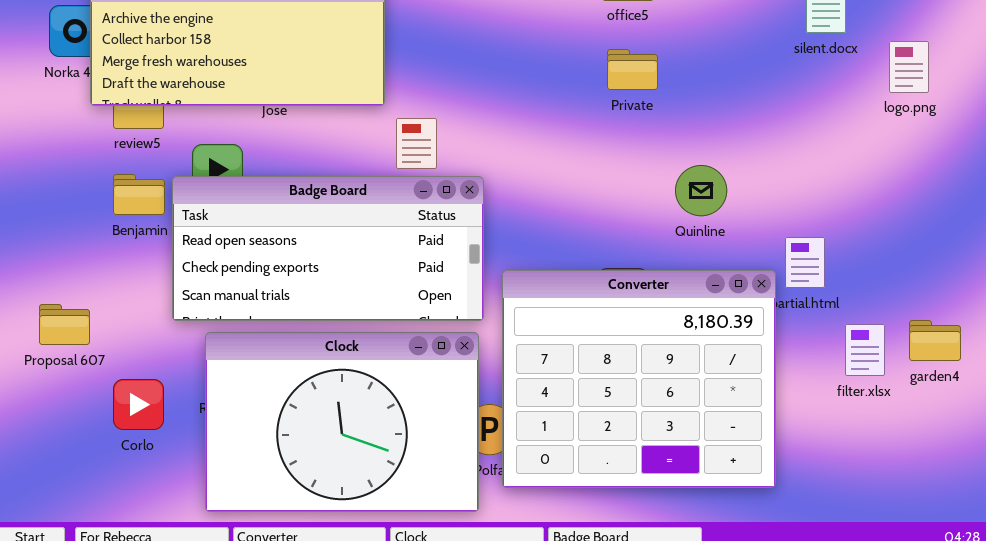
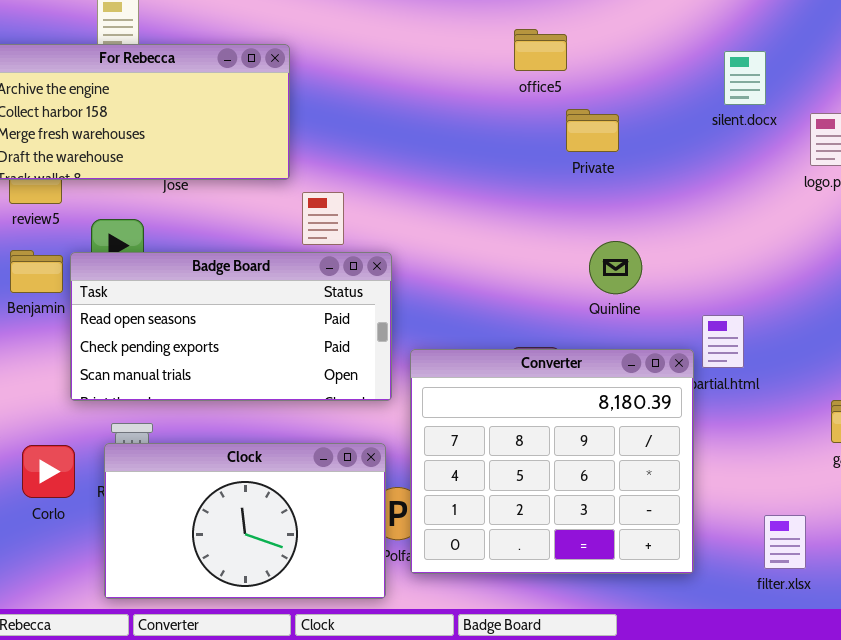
Private: [607,49,658,90] -> [566,109,619,152], moved
filter.xlsx: [845,324,885,376] -> [764,515,806,569], moved
Clock: [205,332,479,512] -> [104,443,386,599], resized
Corlo: [113,379,164,430] -> [22,445,75,498], moved

